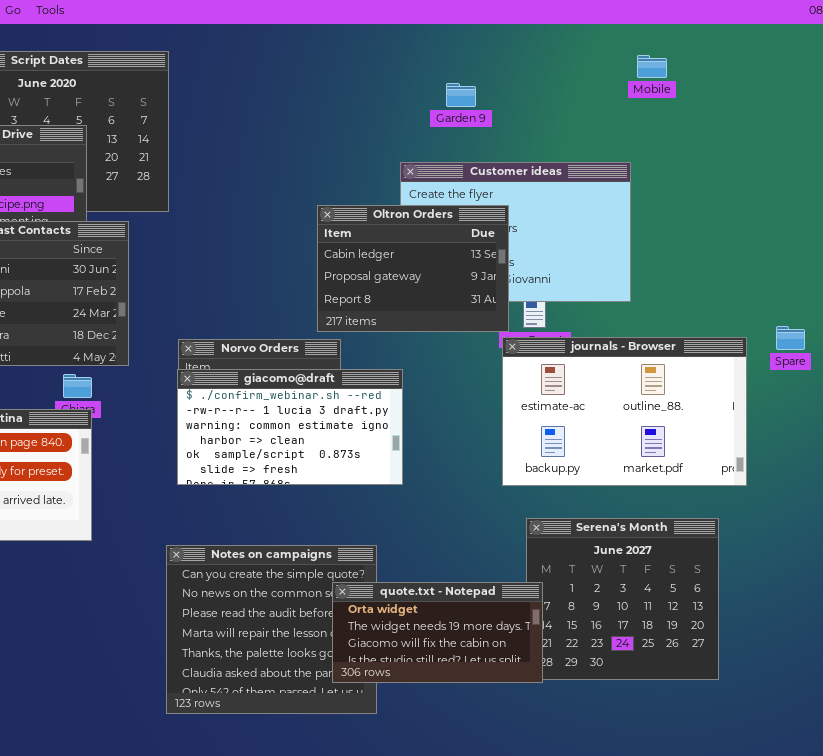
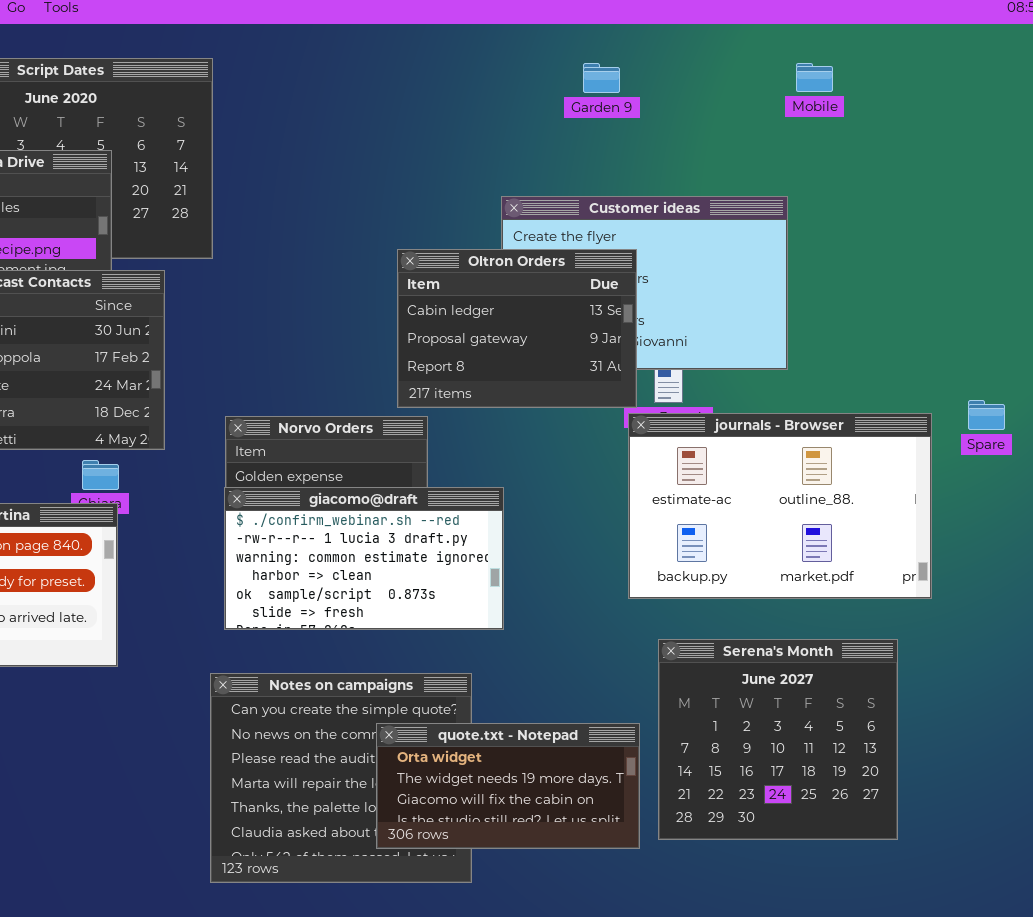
Garden 9: [446,83,476,107] -> [583,63,620,93], moved
giacomo@draft: [177,369,403,485] -> [224,487,504,630], moved
quote.txt - Notepad: [332,582,543,683] -> [376,723,640,849], moved

